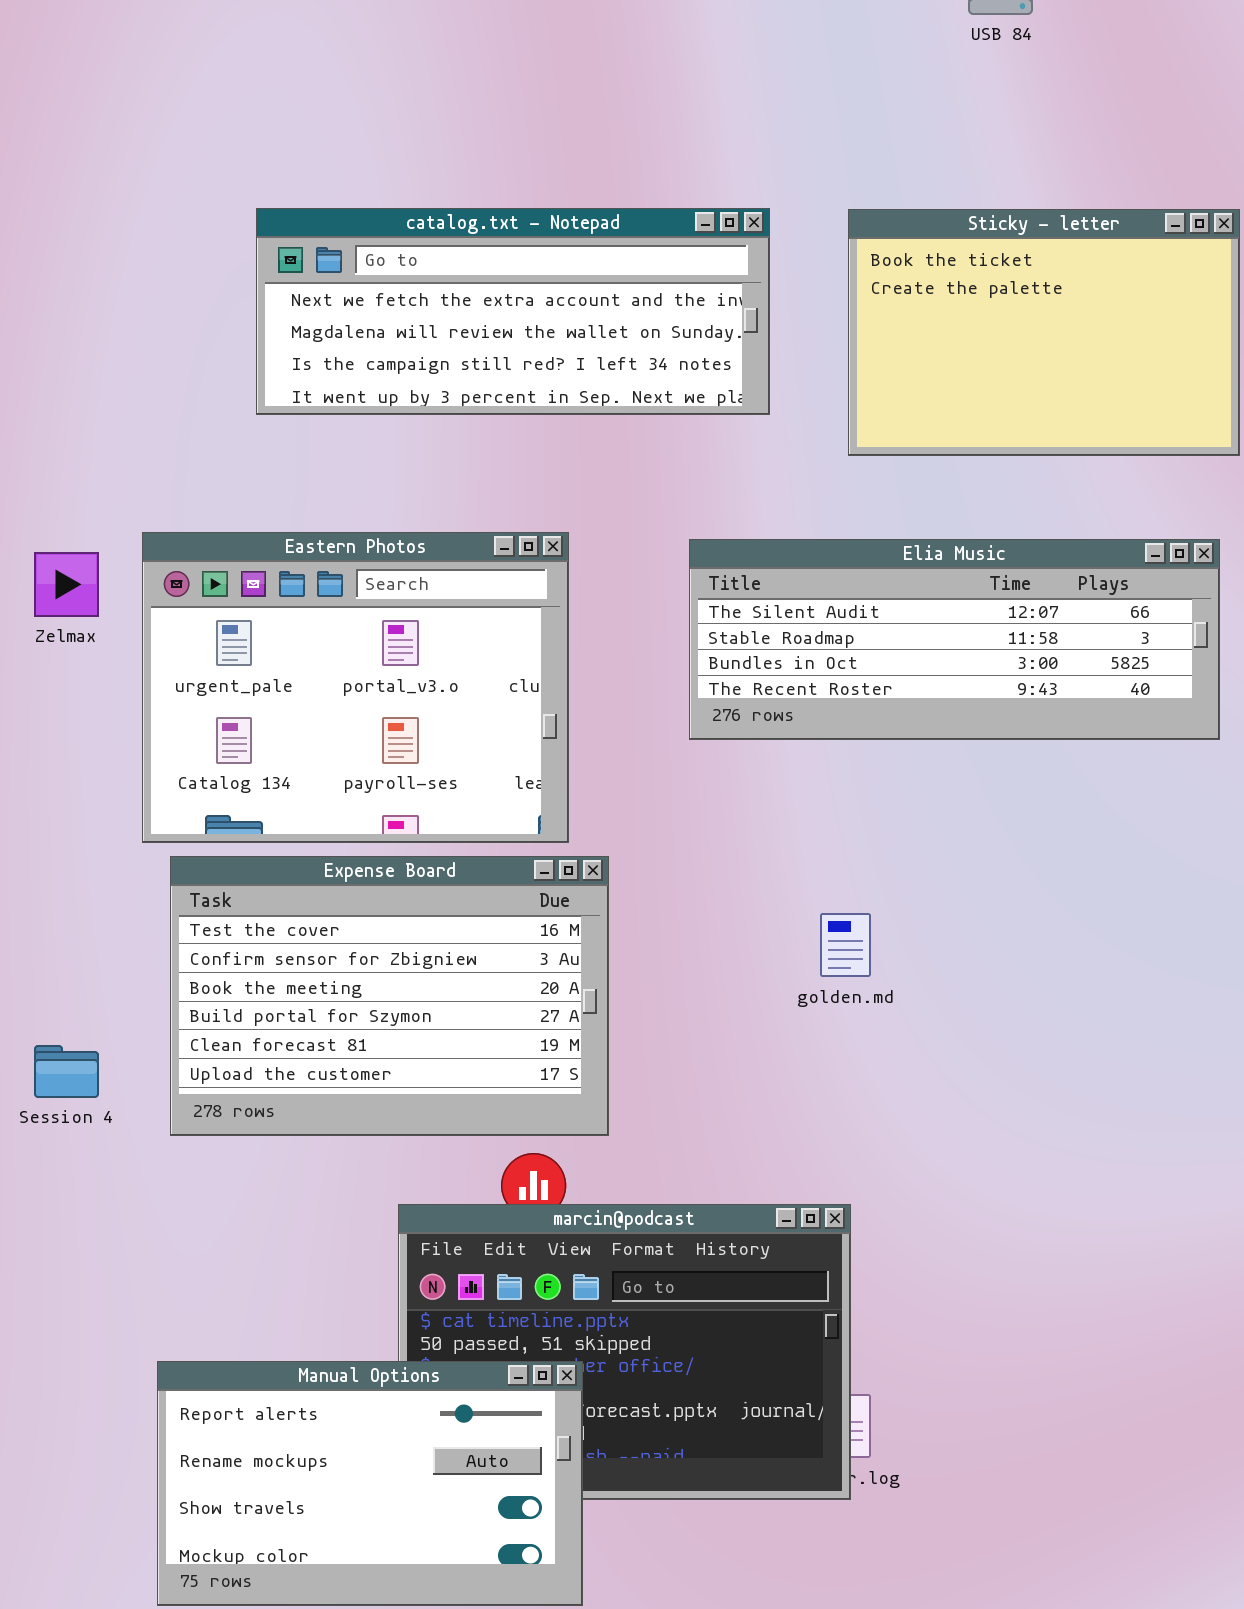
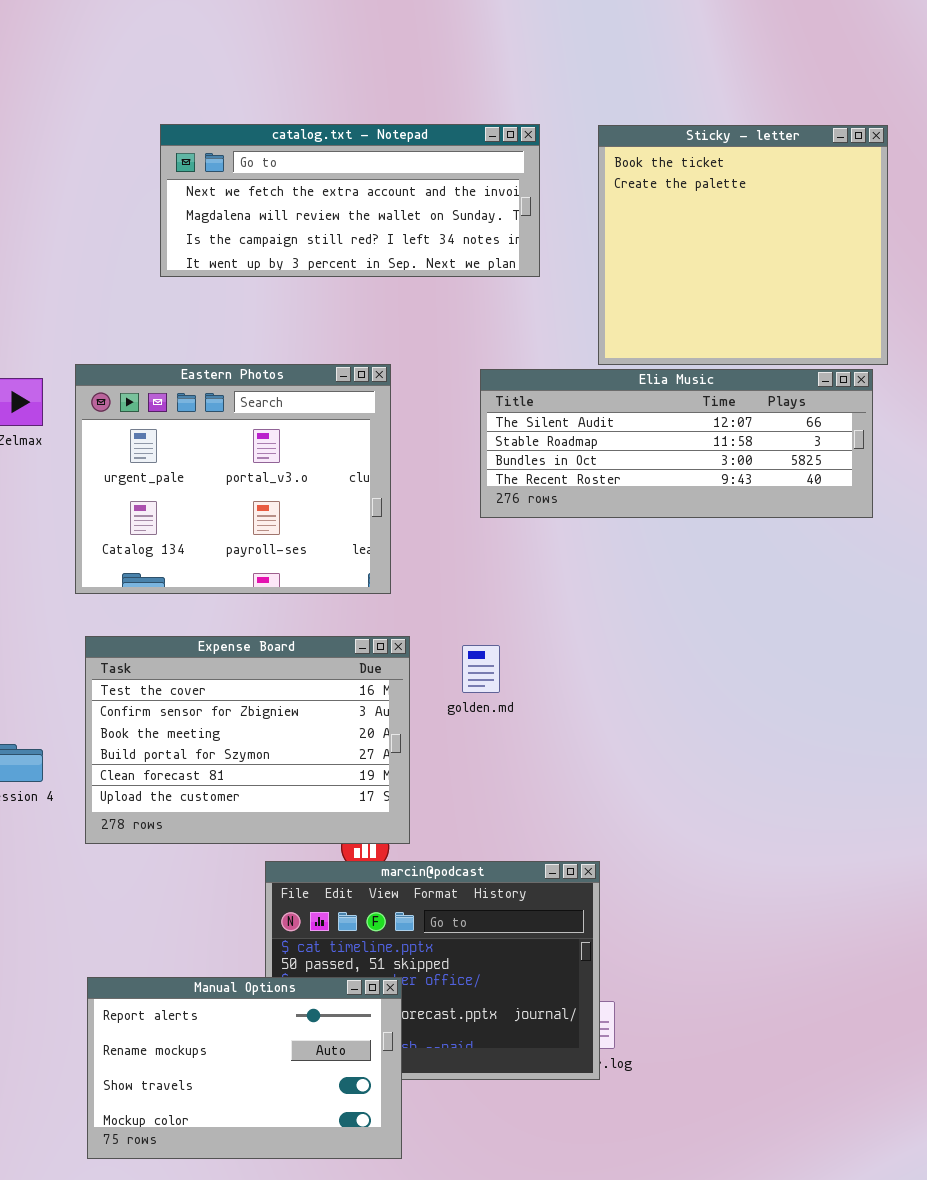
Sticky - letter: [848,209,1240,456] -> [598,125,888,365], resized
Expense Board: [170,856,609,1136] -> [85,636,410,844], moved
golden.md: [820,913,871,977] -> [462,645,500,693], moved

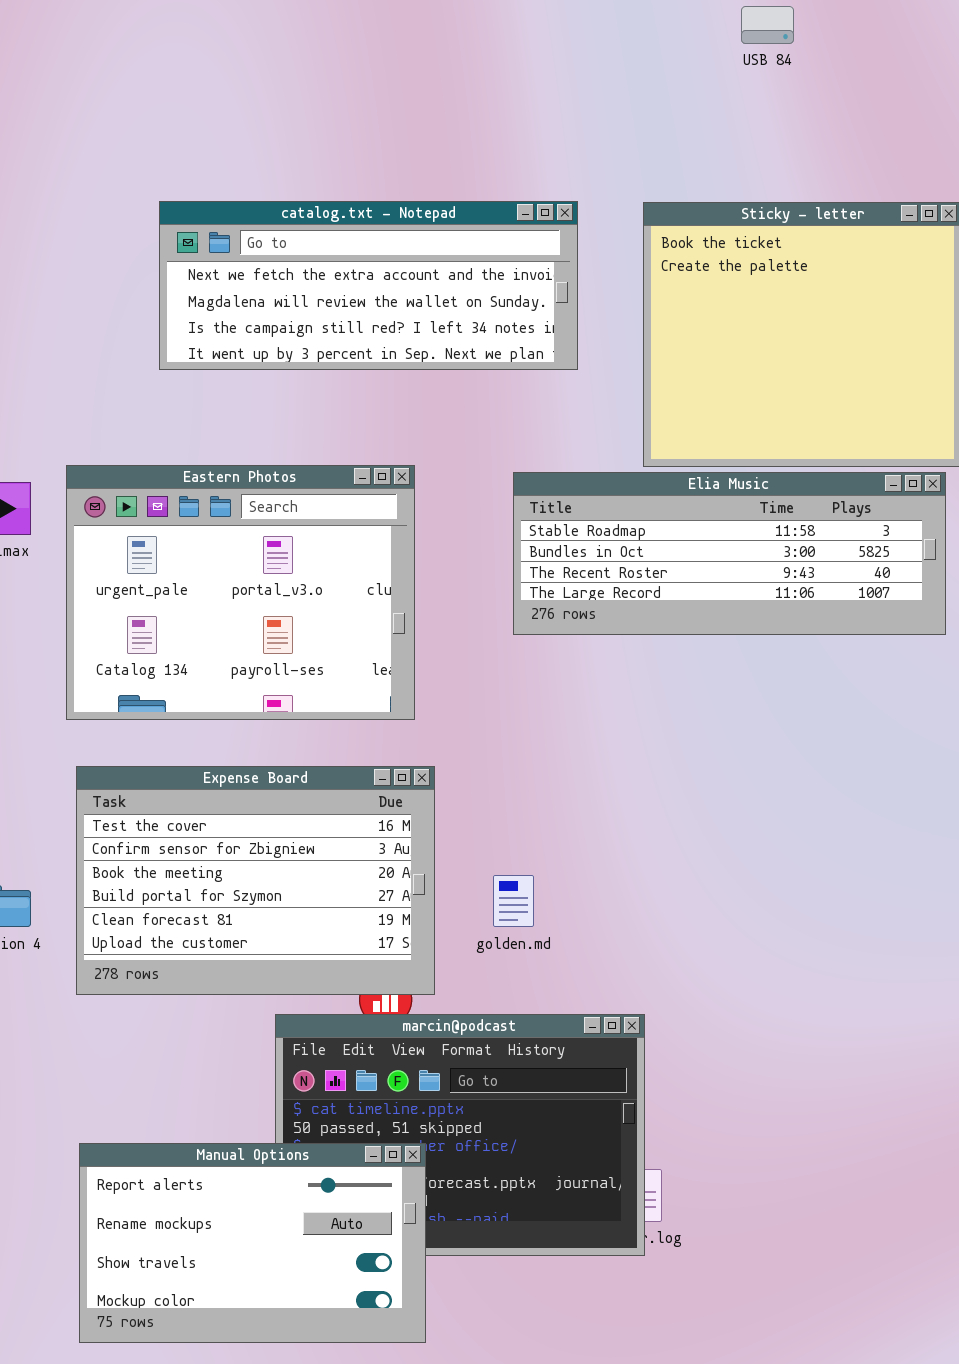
Elia Music: [480,369,873,518] -> [513,472,946,635], scrolled down 1 row
golden.md: [462,645,500,693] -> [493,875,534,927], moved

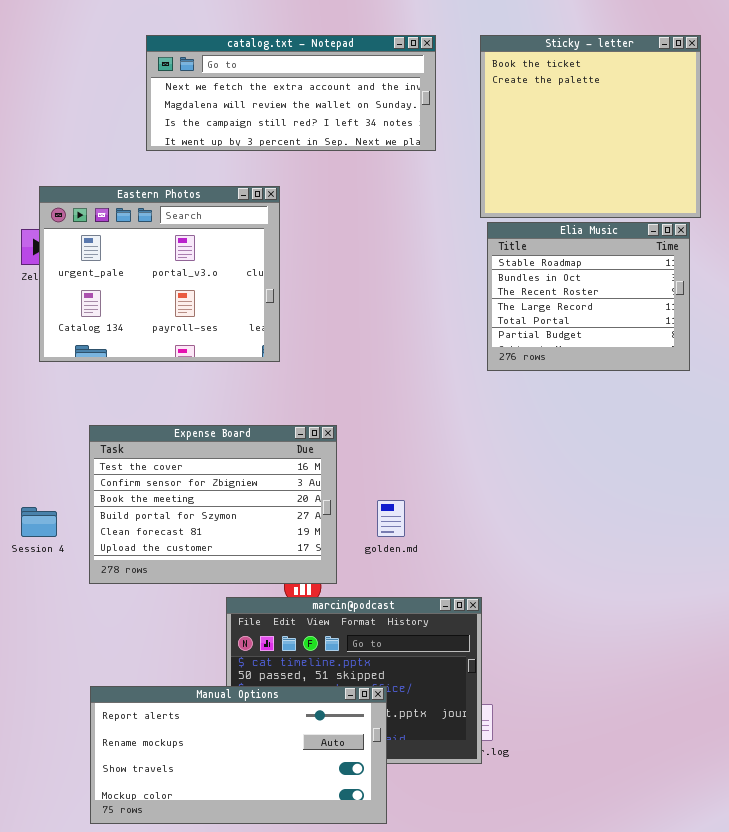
Eastern Photos: [66,465,415,720] -> [39,186,280,362], moved
Elia Music: [513,472,946,635] -> [487,222,690,371], resized
Manual Options: [79,1143,426,1343] -> [90,686,387,824], resized

